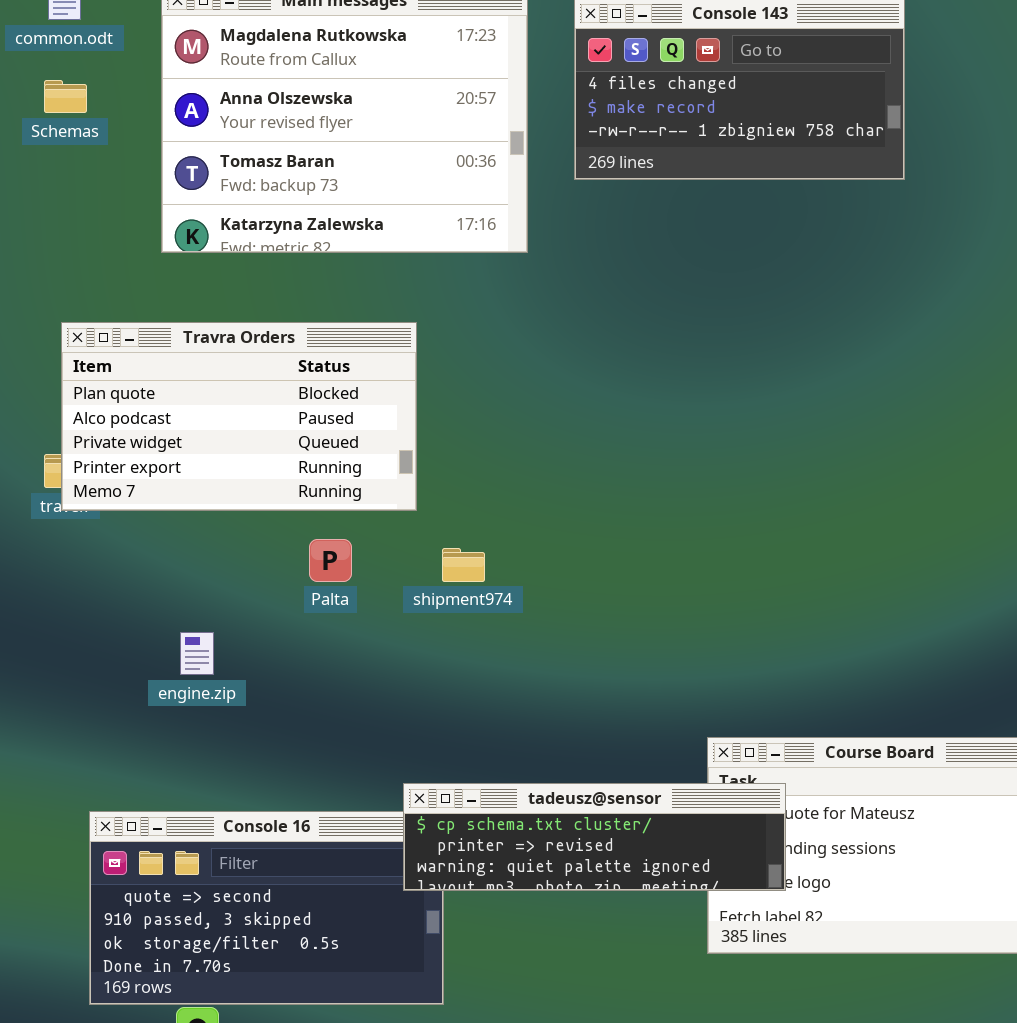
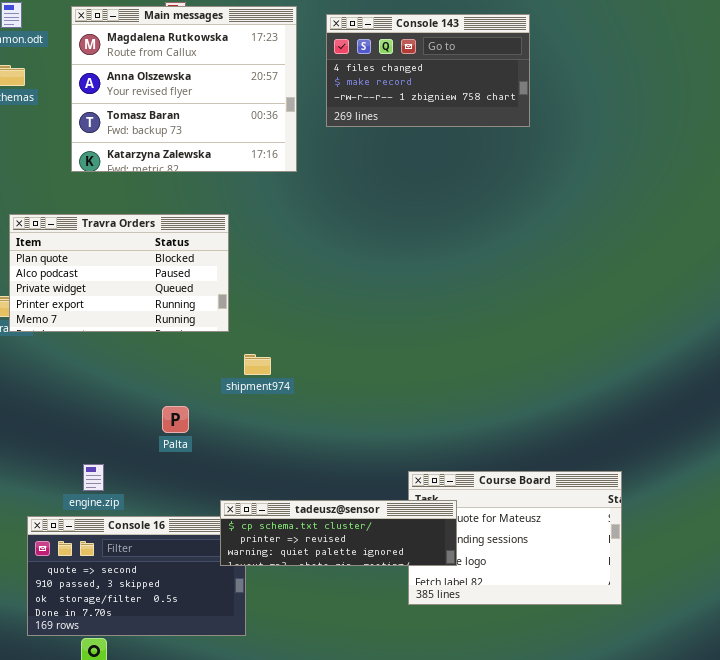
Palta: [309,539,352,582] -> [162,406,189,433], moved
engine.zip: [180,632,214,675] -> [83,464,104,491], moved

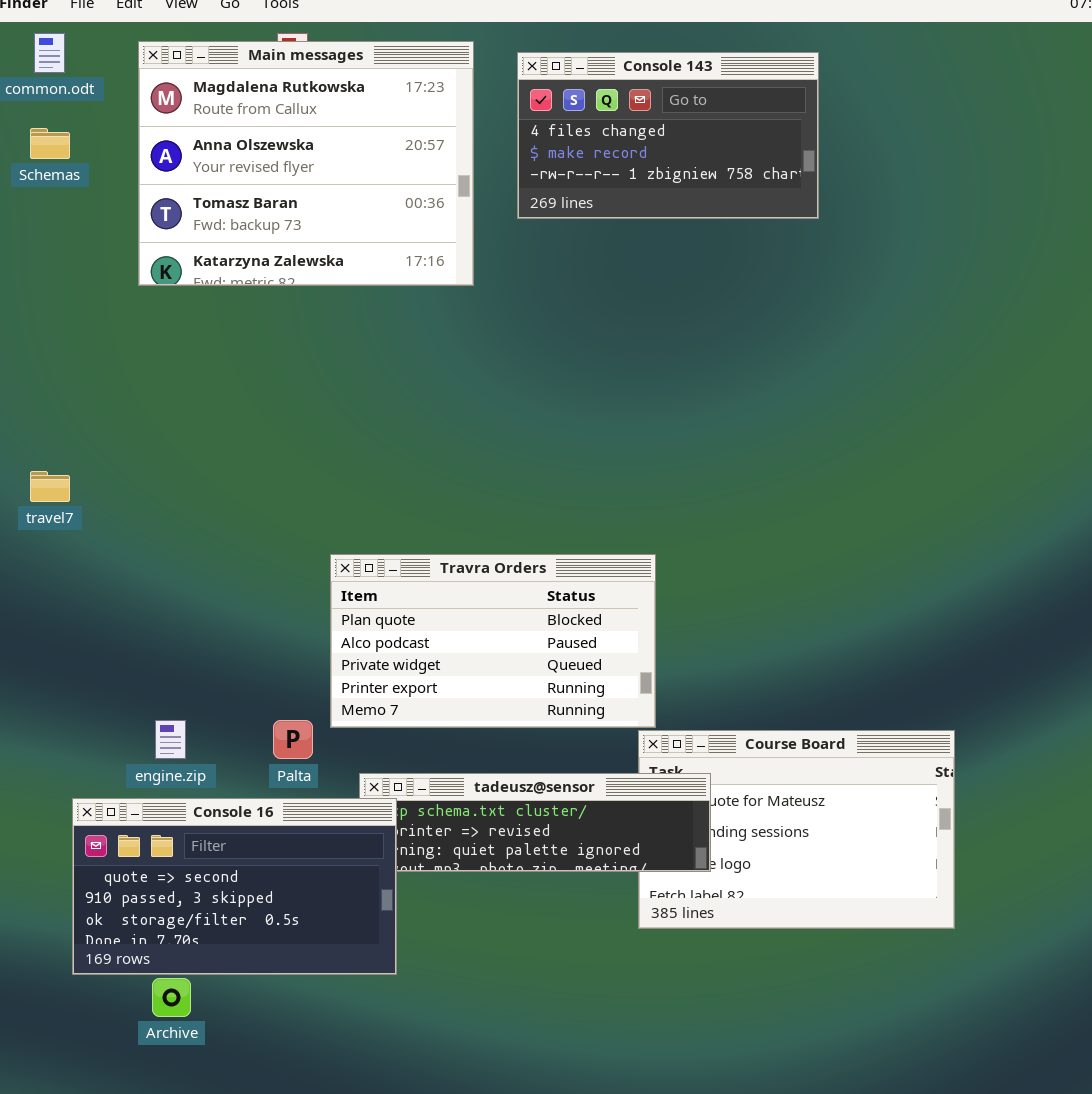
Travra Orders: [9,214,229,332] -> [330,554,656,728], moved
Palta: [162,406,189,433] -> [273,720,313,759], moved
Console 16: [27,516,246,636] -> [72,798,397,975], raised

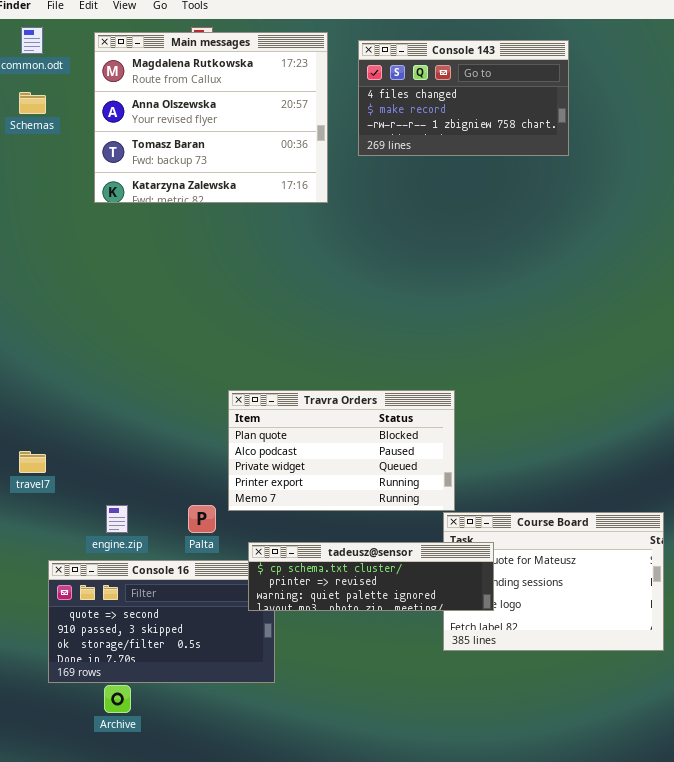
travel7: [30,471,70,502] -> [19,451,46,473], moved
tadeusz@sensor: [359,773,711,872] -> [248,542,494,611], raised

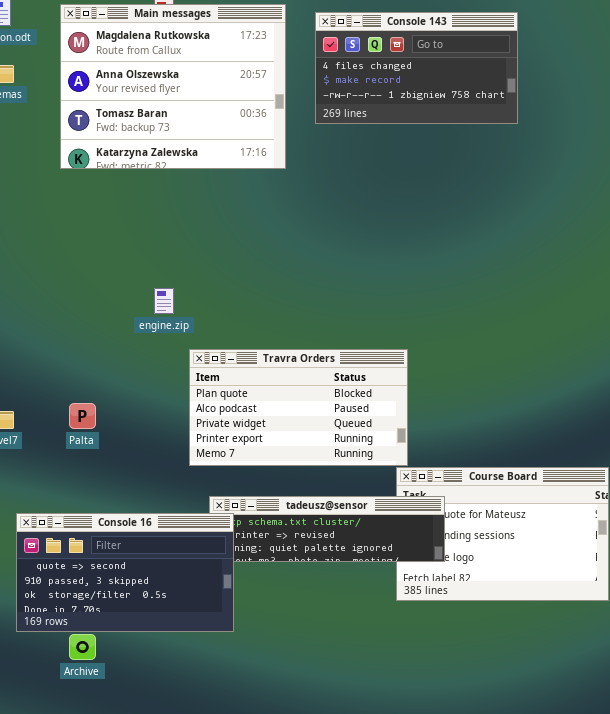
engine.zip: [106,505,128,533] -> [154,288,174,314], moved
Palta: [188,505,216,533] -> [69,403,96,429], moved
Console 16: [48,560,275,683] -> [16,513,234,632], raised

